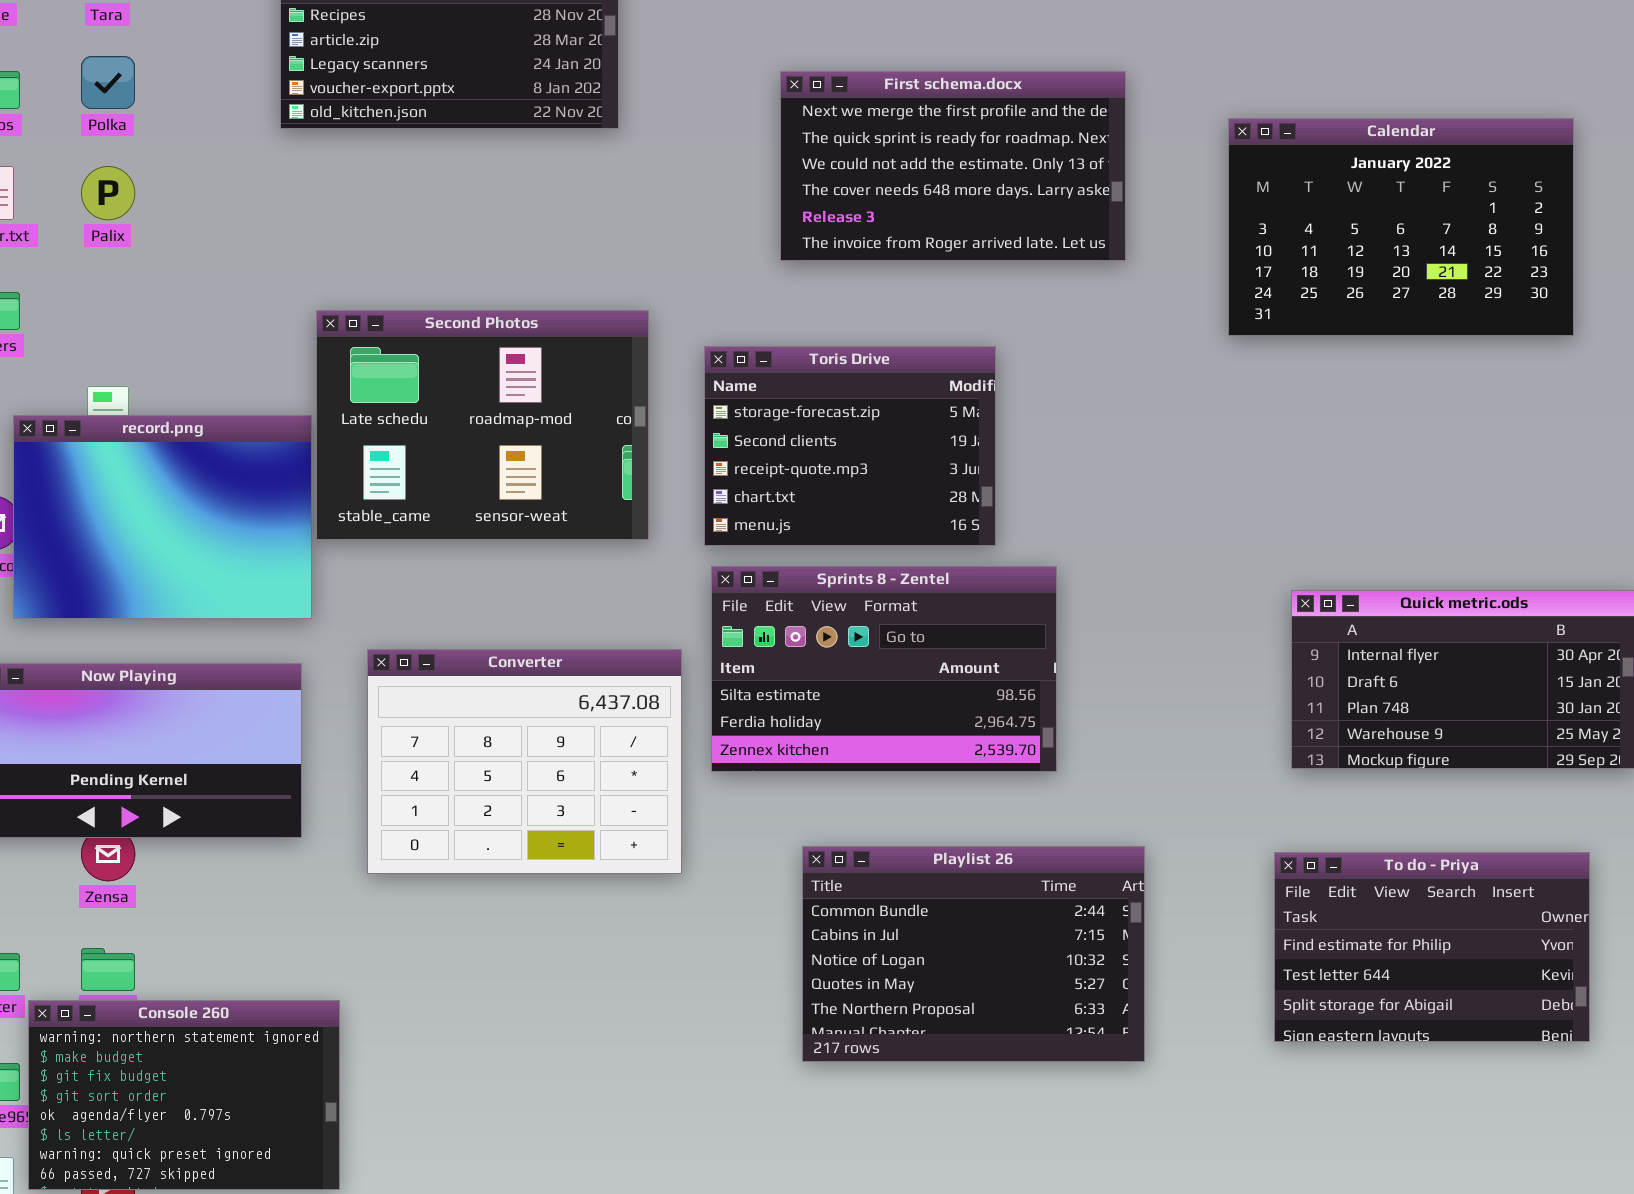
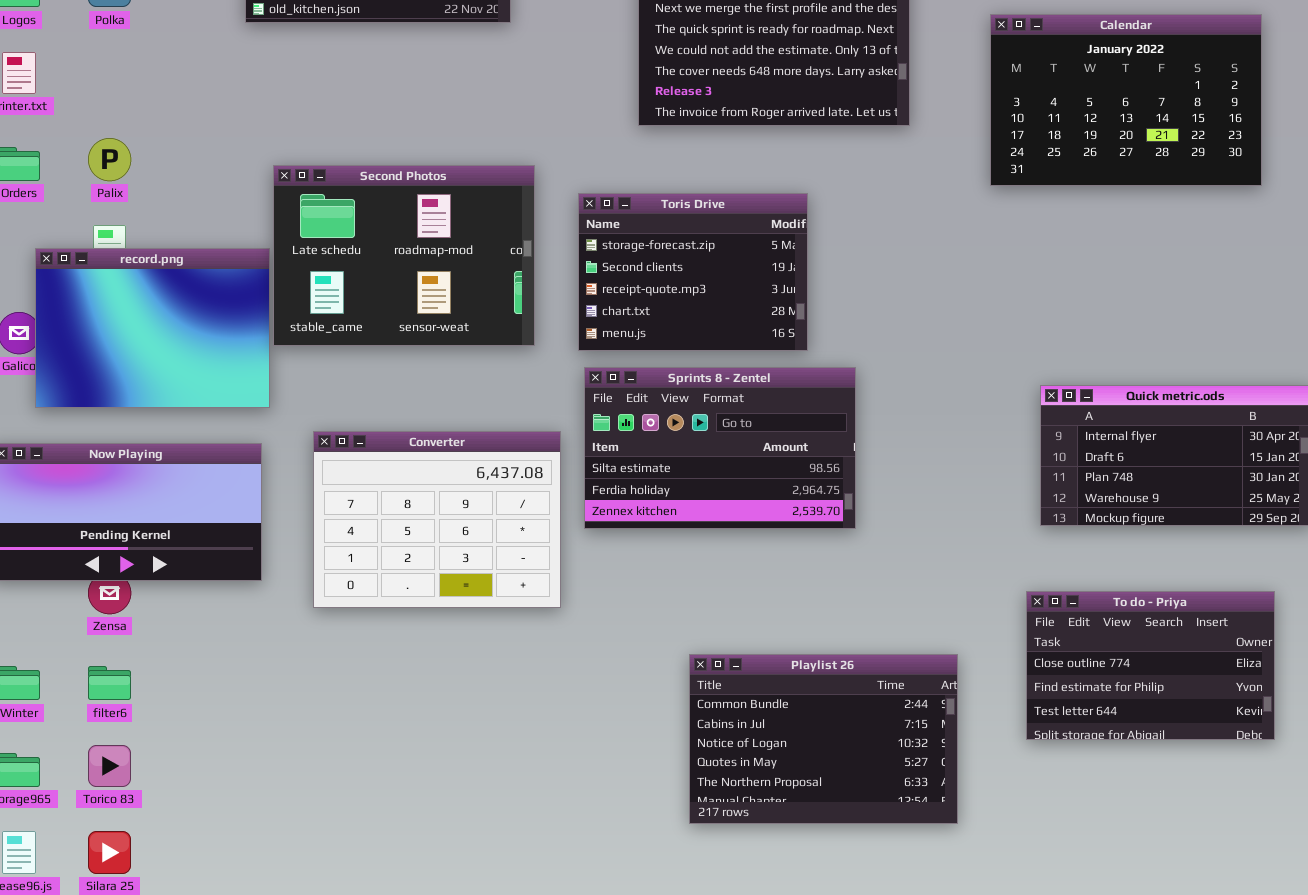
Palix: [81,166,135,220] -> [88,138,131,181], moved
Playlist 26: [802,846,1145,1062] -> [689,654,958,824], moved
To do - Priya: [1274,852,1590,1042] -> [1026,591,1275,740], scrolled up 1 row
Console 260: [28,1000,340,1190] -> none, closed

